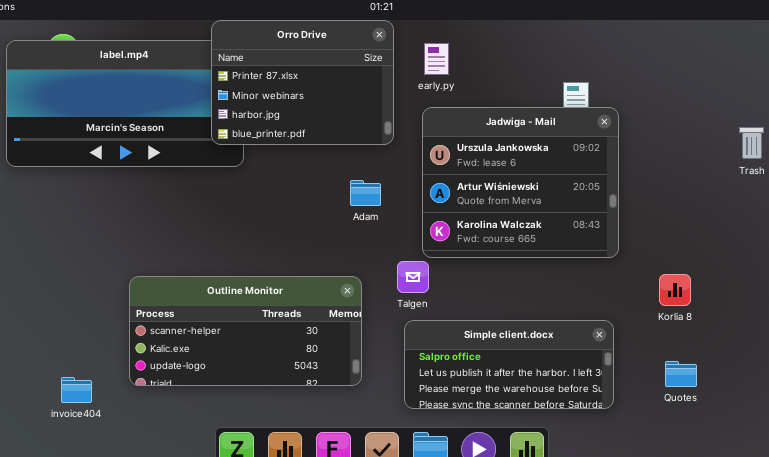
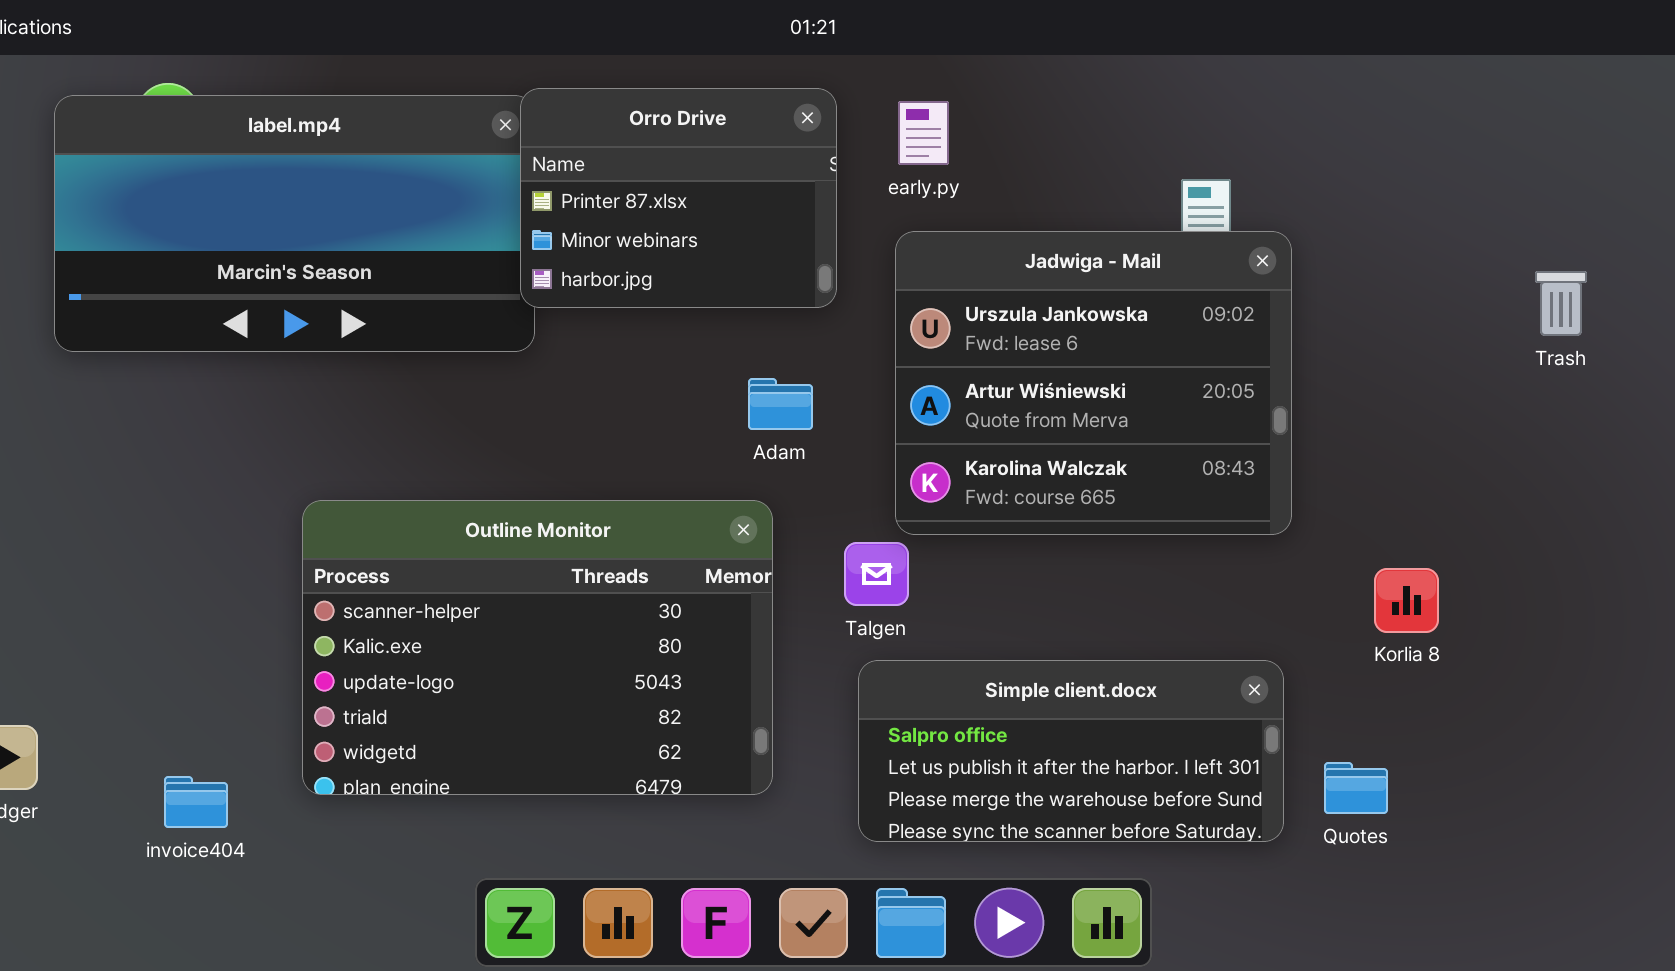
Orro Drive: [211,20,394,145] -> [520,88,837,308], resized
Outline Monitor: [129,276,362,386] -> [302,500,773,795], resized
Quotes: [665,361,697,387] -> [1324,762,1388,814], moved

